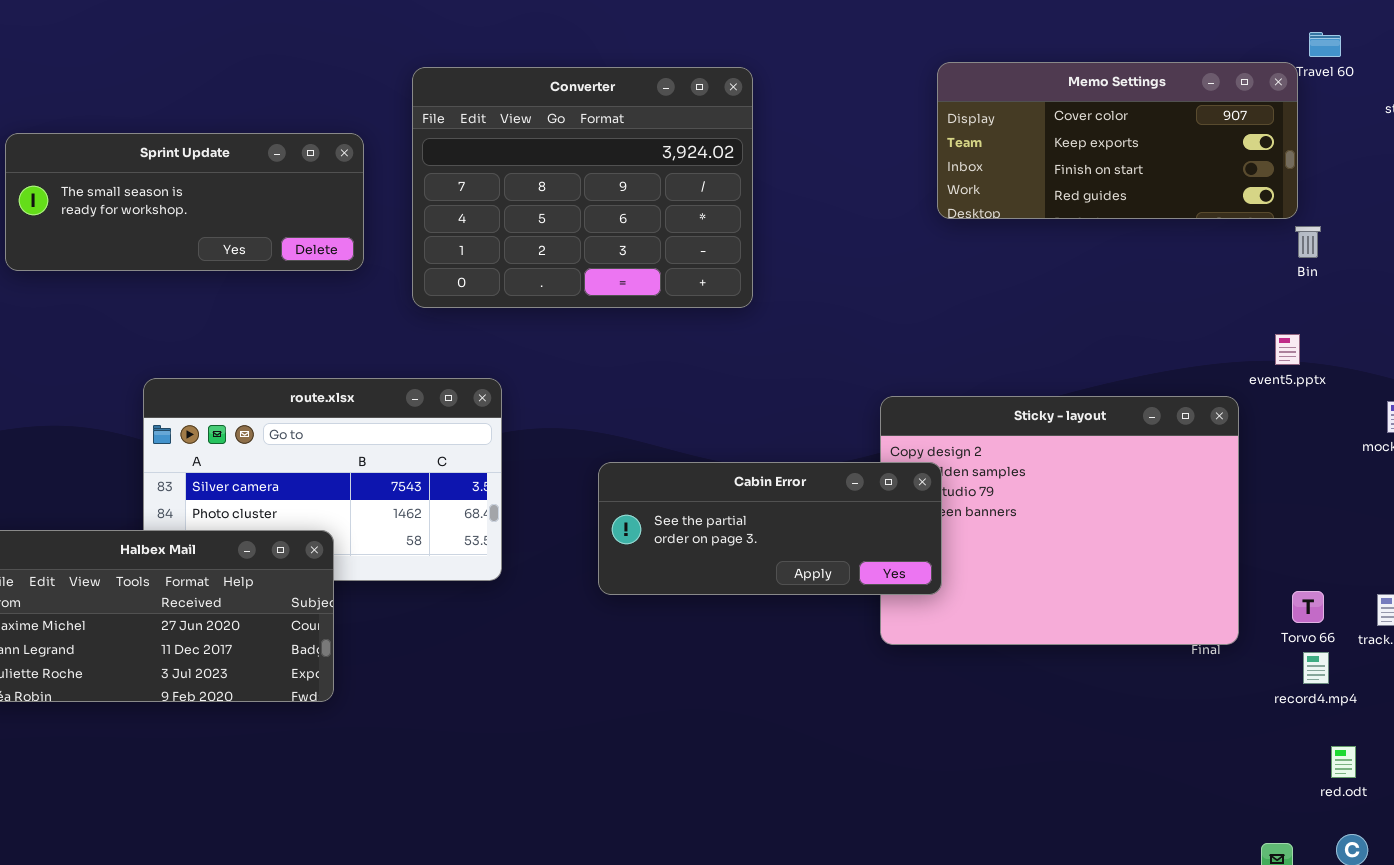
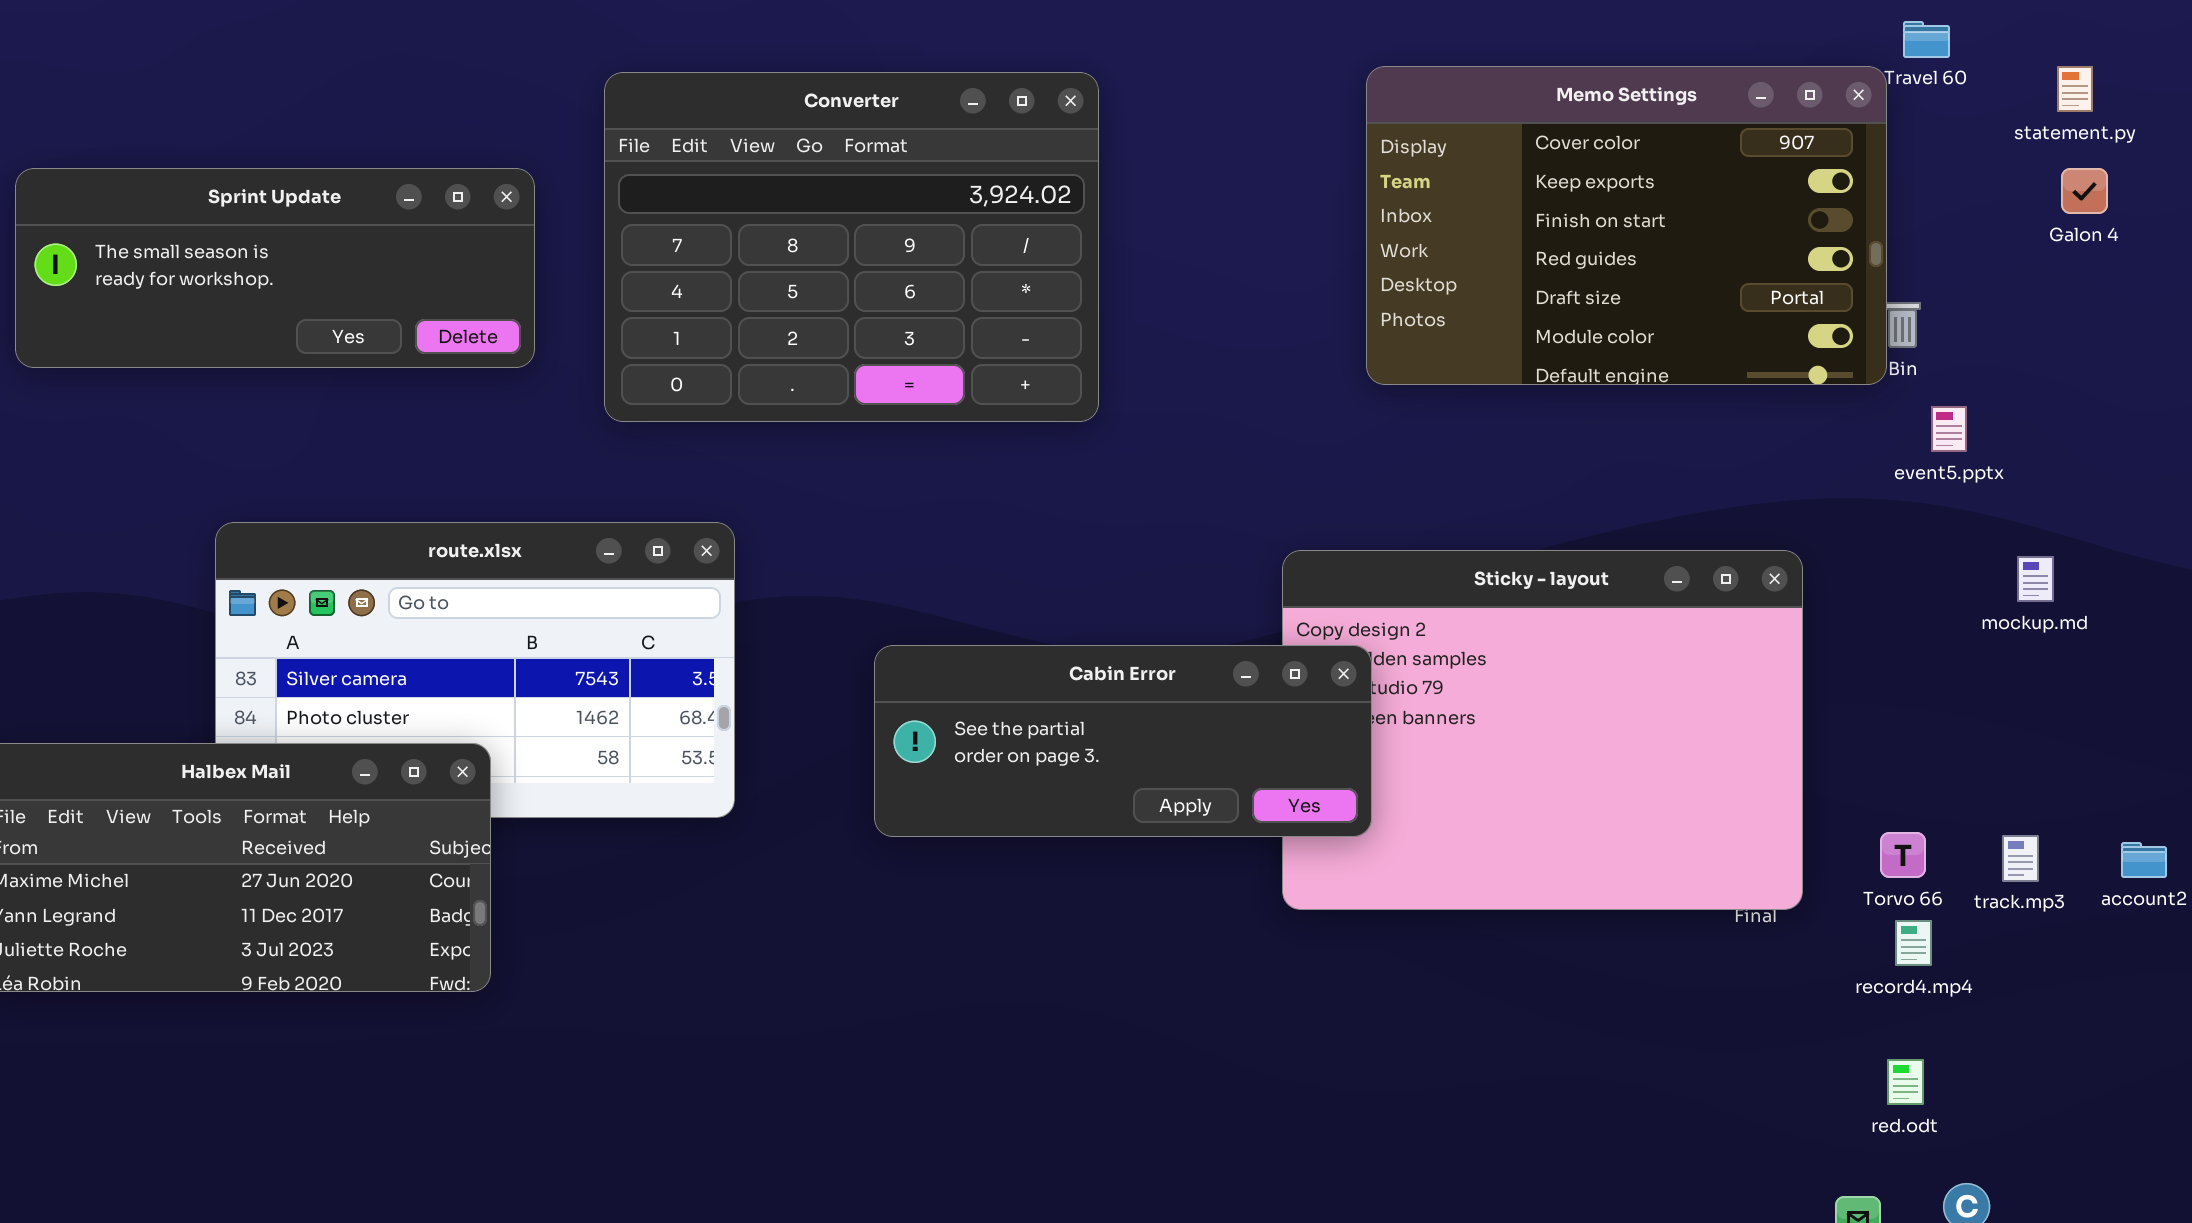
Memo Settings: [937,62,1298,219] -> [1366,66,1887,385], resized
event5.pptx: [1275,334,1300,365] -> [1931,406,1967,452], moved
red.odt: [1331,746,1356,778] -> [1887,1059,1924,1105], moved

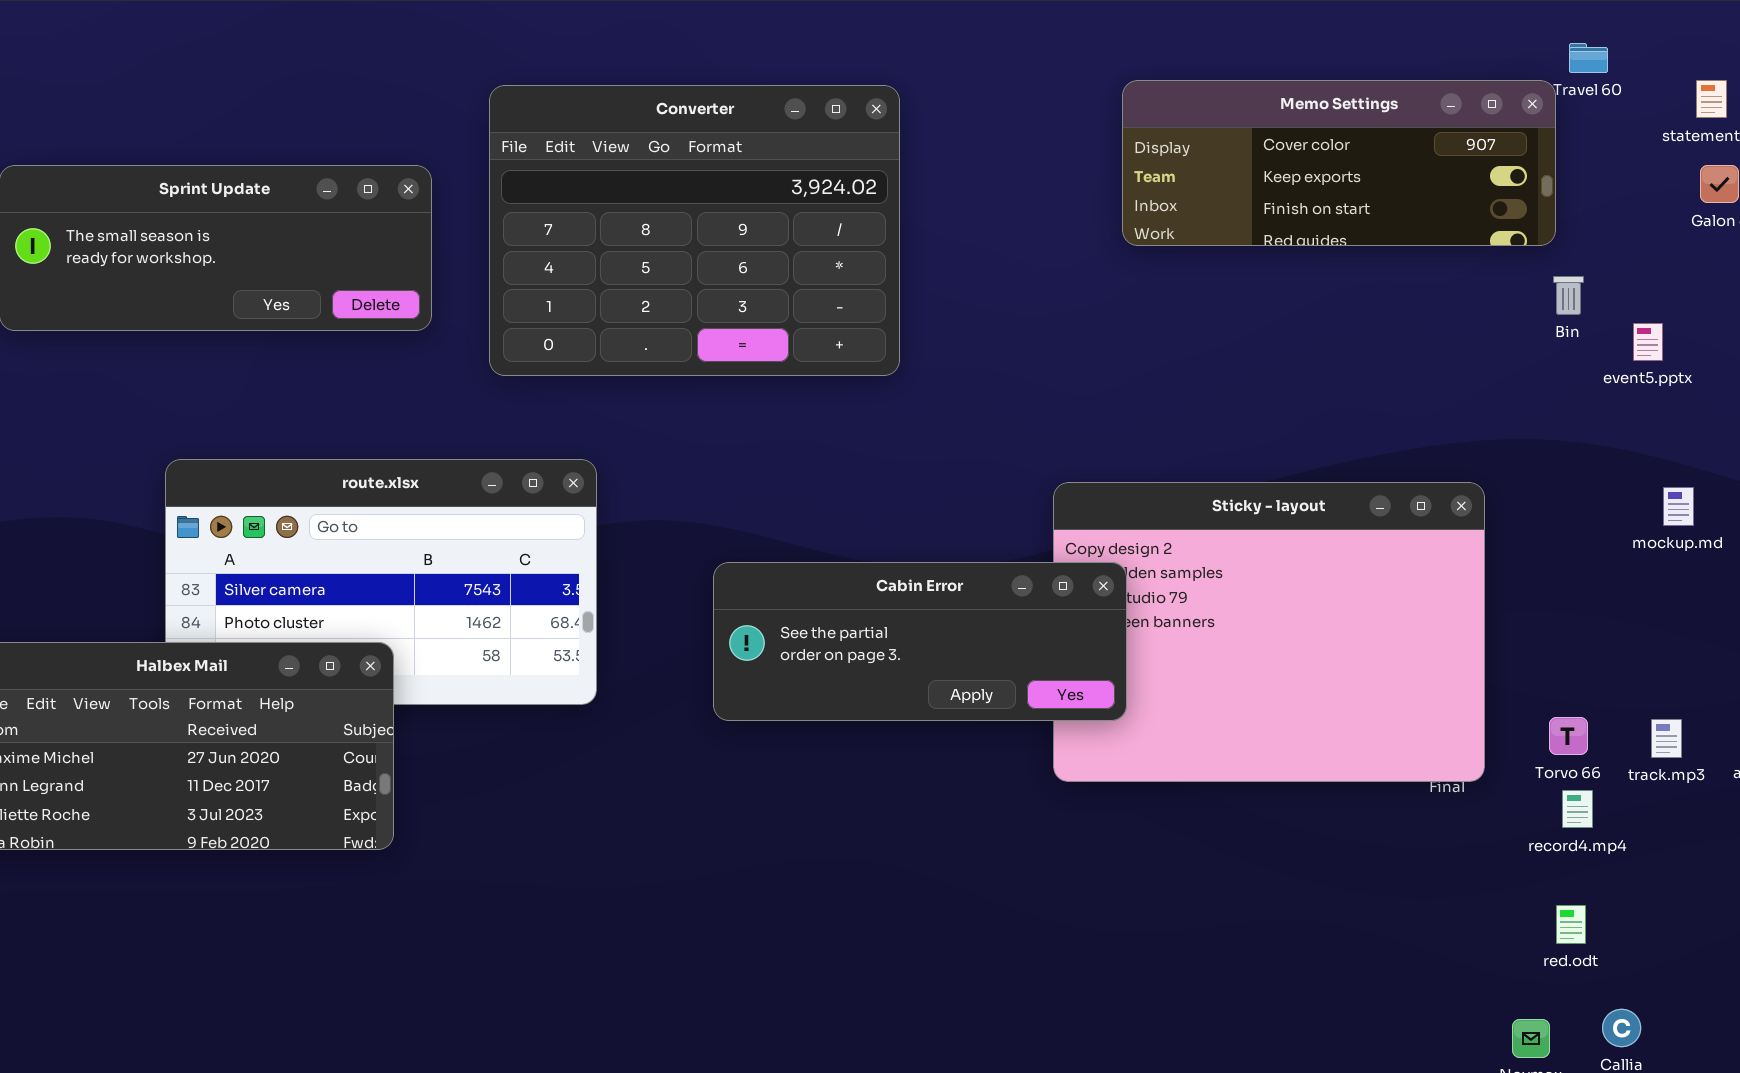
Memo Settings: [1366,66,1887,385] -> [1122,80,1556,246], resized
event5.pptx: [1931,406,1967,452] -> [1633,323,1663,361], moved

